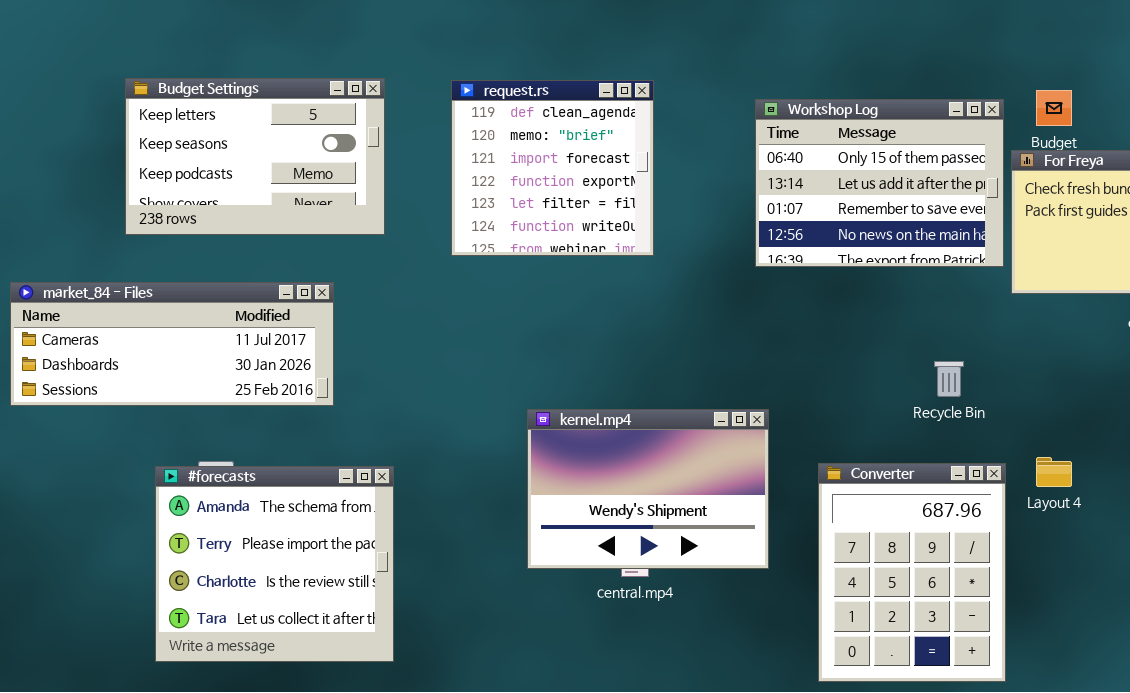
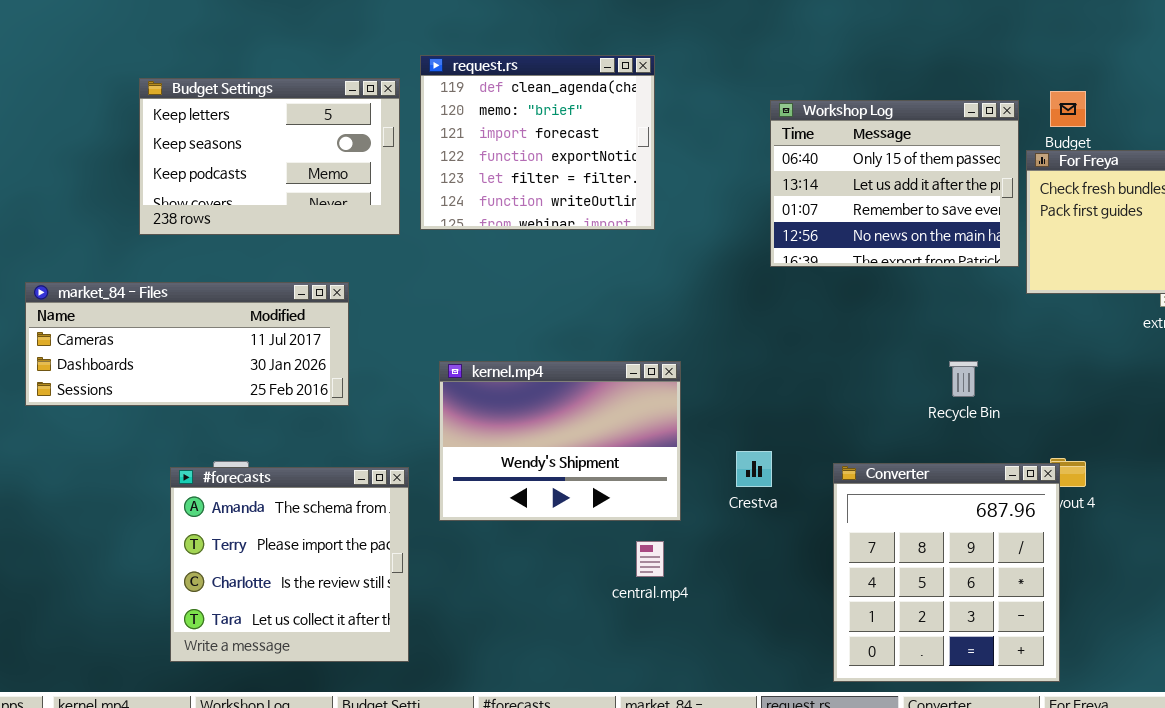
request.rs: [451,80,654,256] -> [420,55,655,230], moved, resized
kernel.mp4: [527,409,769,569] -> [439,361,681,521], moved
Converter: [818,463,1006,682] -> [833,463,1060,682], resized

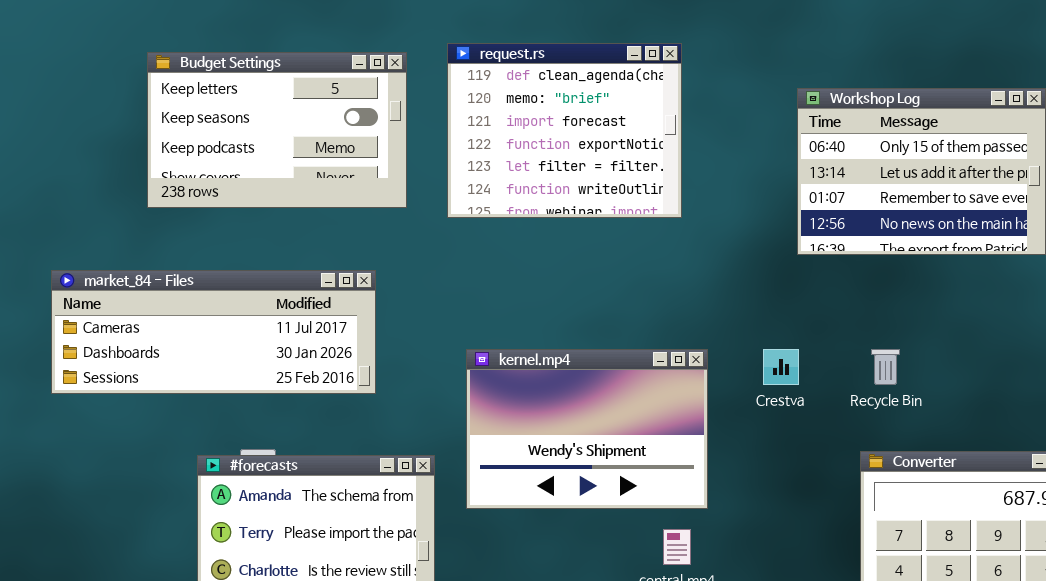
Budget Settings: [139,78,400,235] -> [147,52,407,208], moved
Recycle Bin: [949,361,978,397] -> [871,349,900,385], moved
Crestva: [736,451,772,487] -> [763,349,799,385], moved

